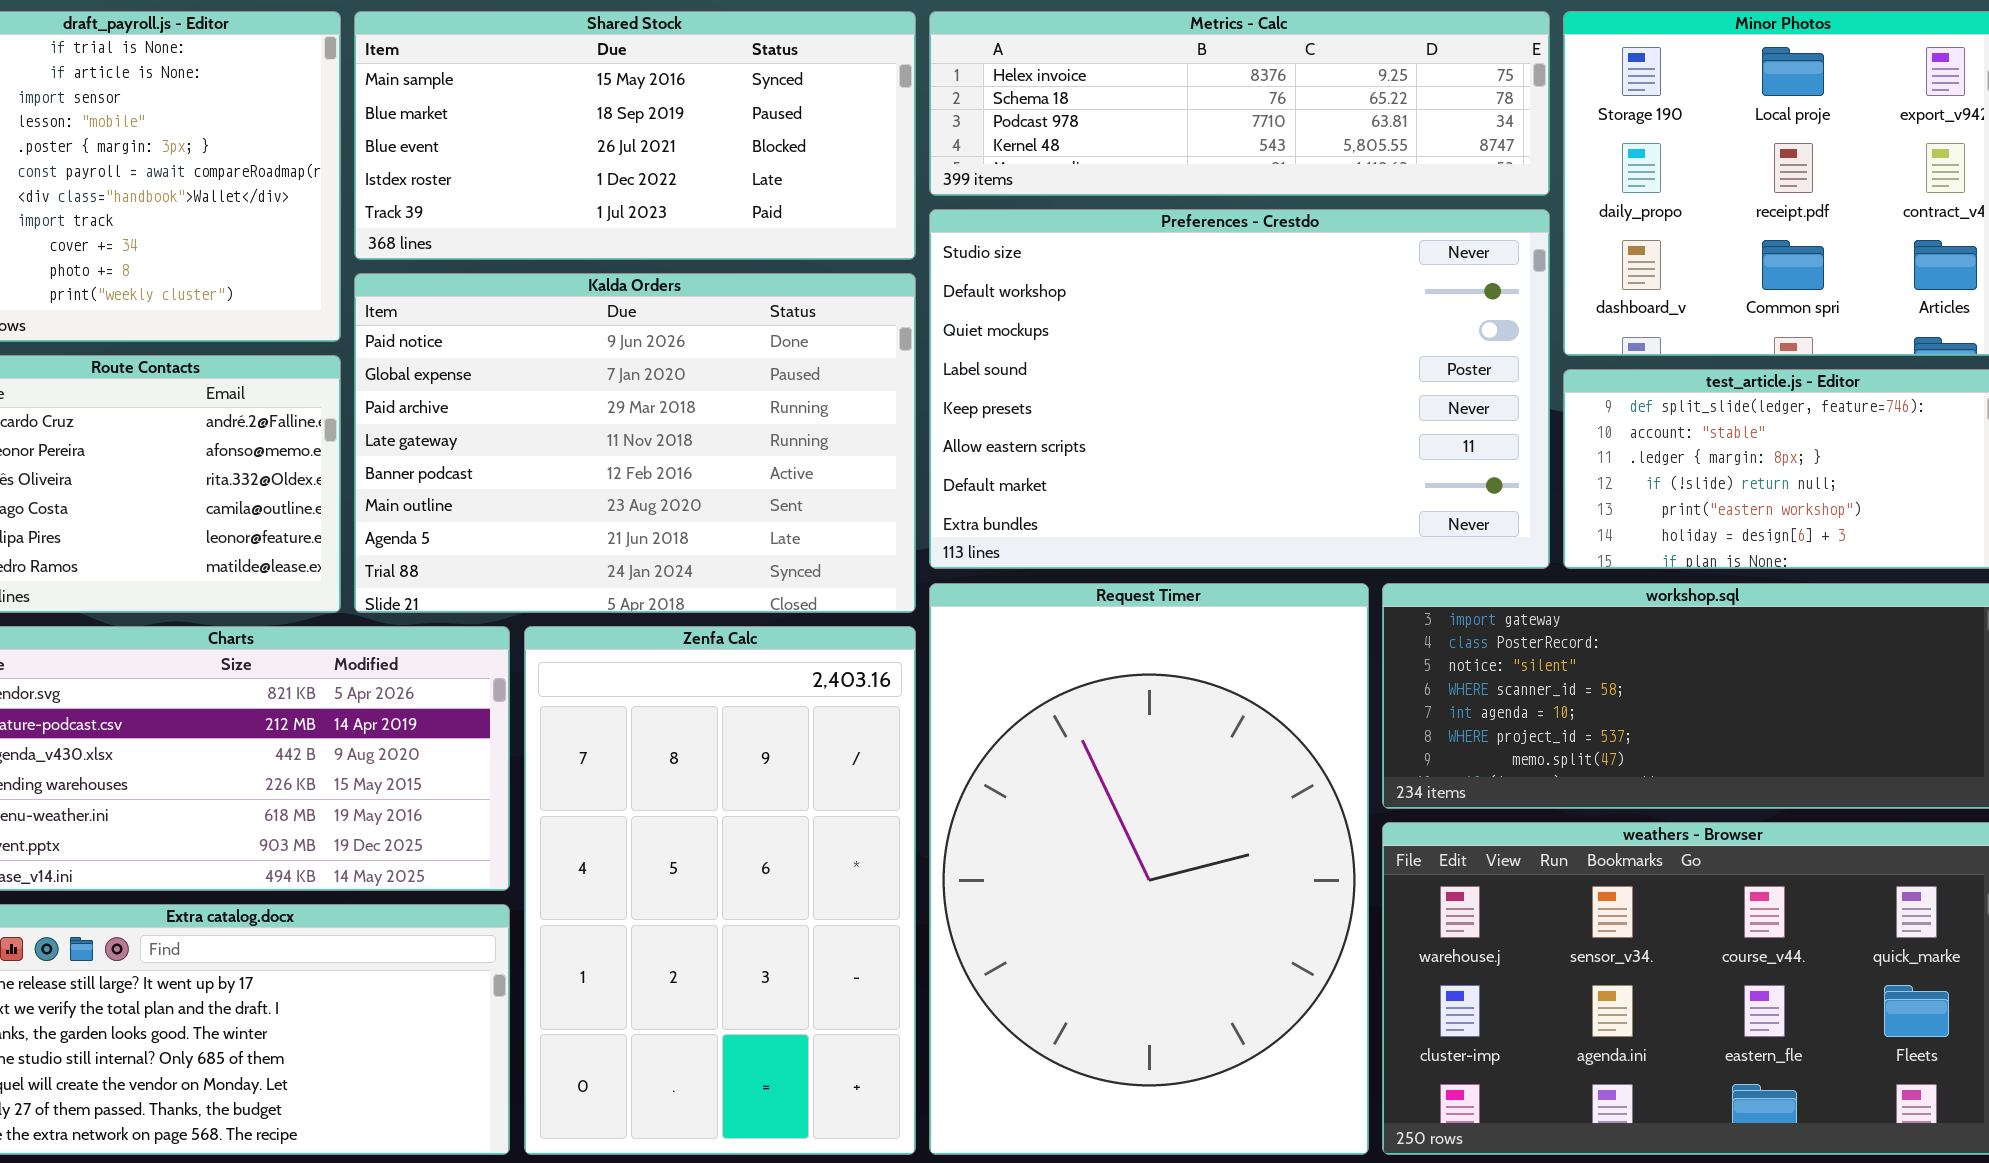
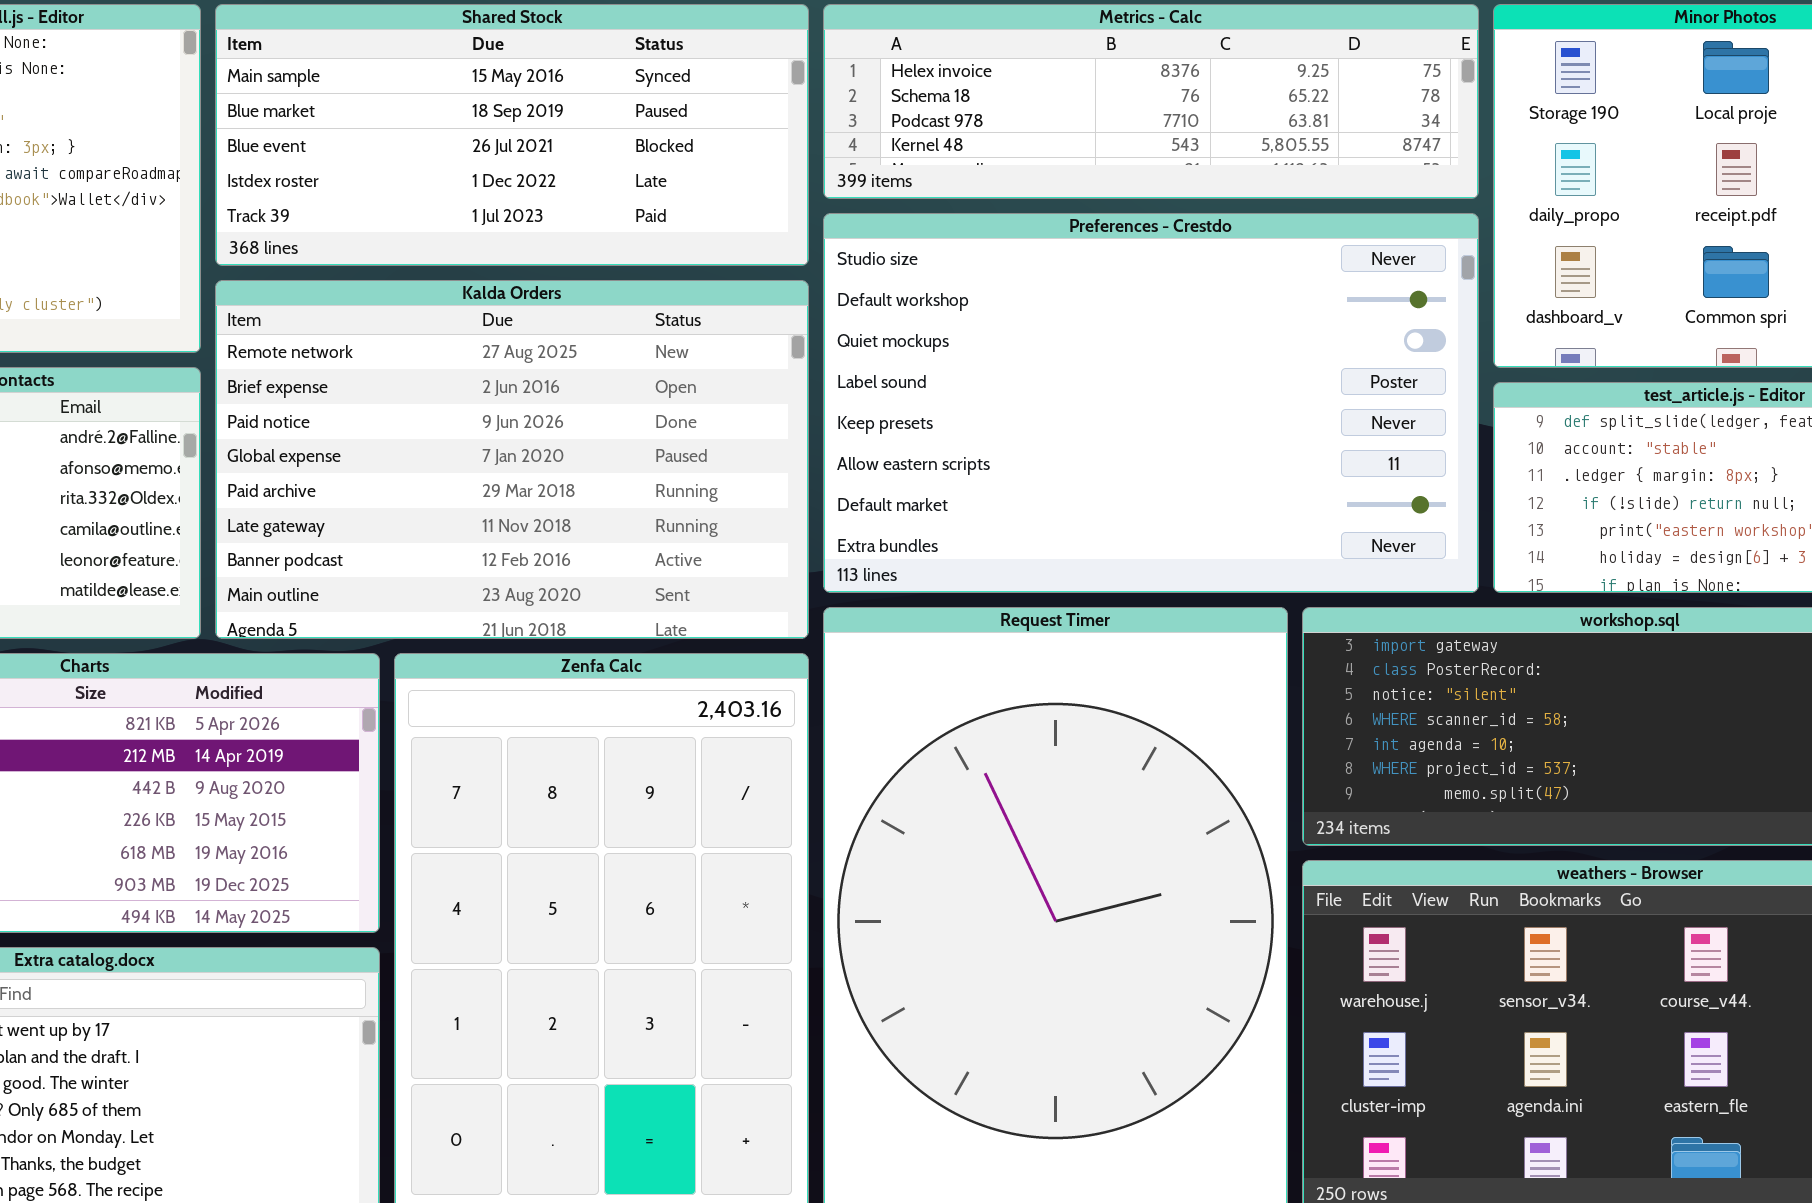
Kalda Orders: [354,273,916,613] -> [215,280,809,639], scrolled up 2 rows

